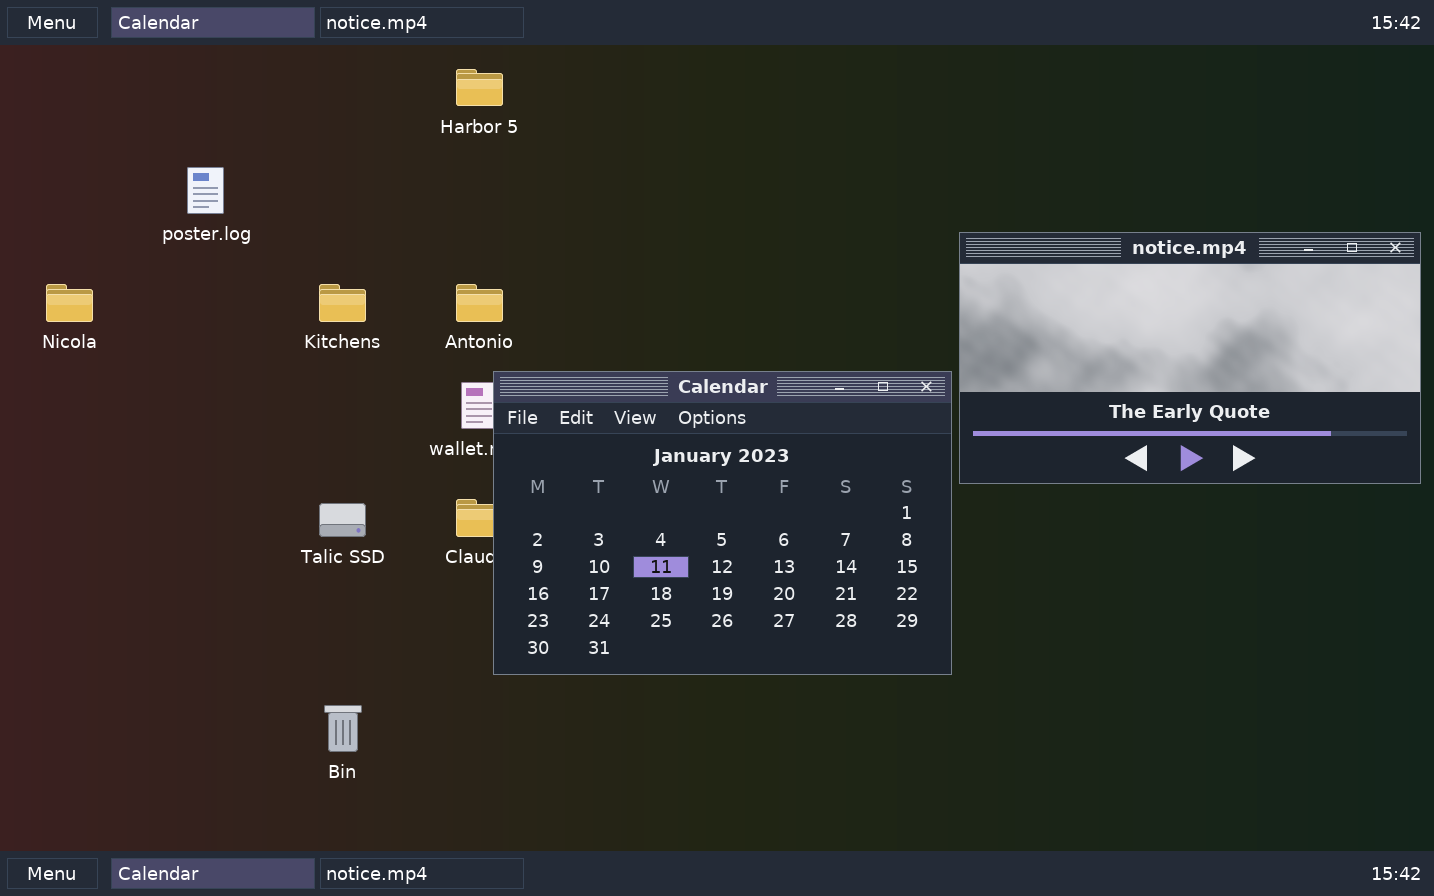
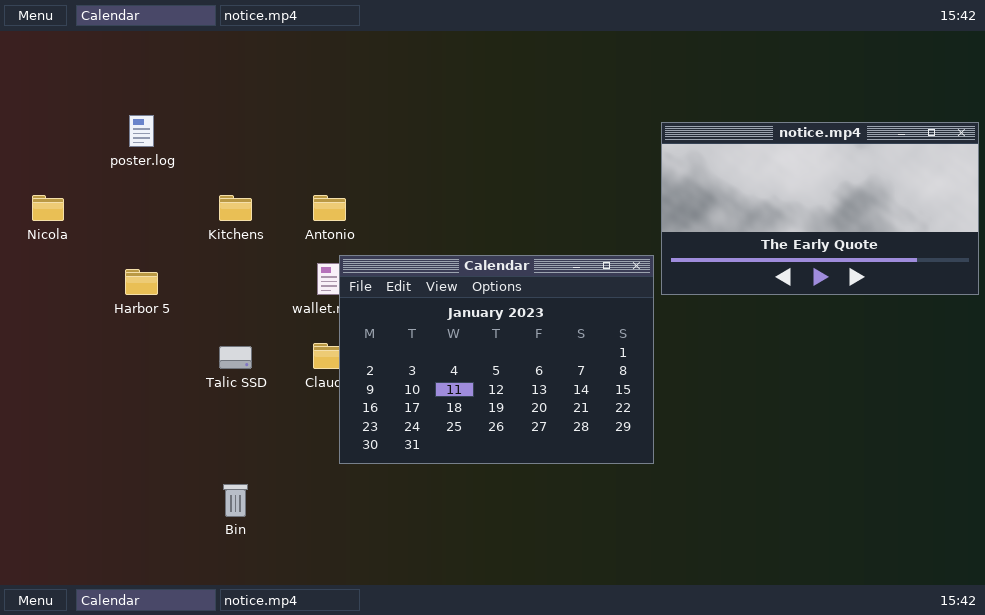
Harbor 5: [456,69,503,106] -> [125,269,158,295], moved
notice.mp4: [959,232,1421,484] -> [661,122,979,295], moved

